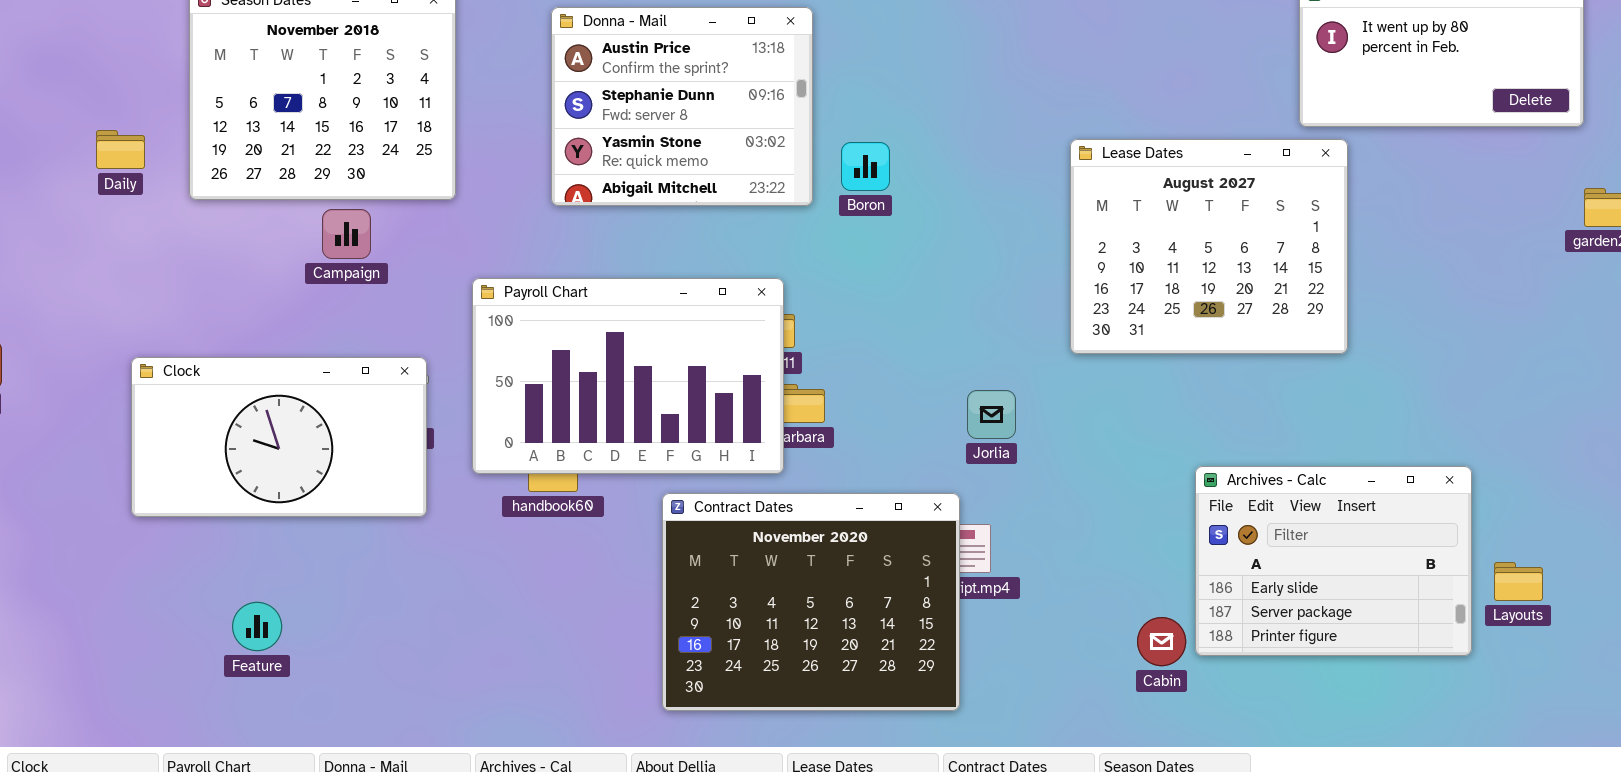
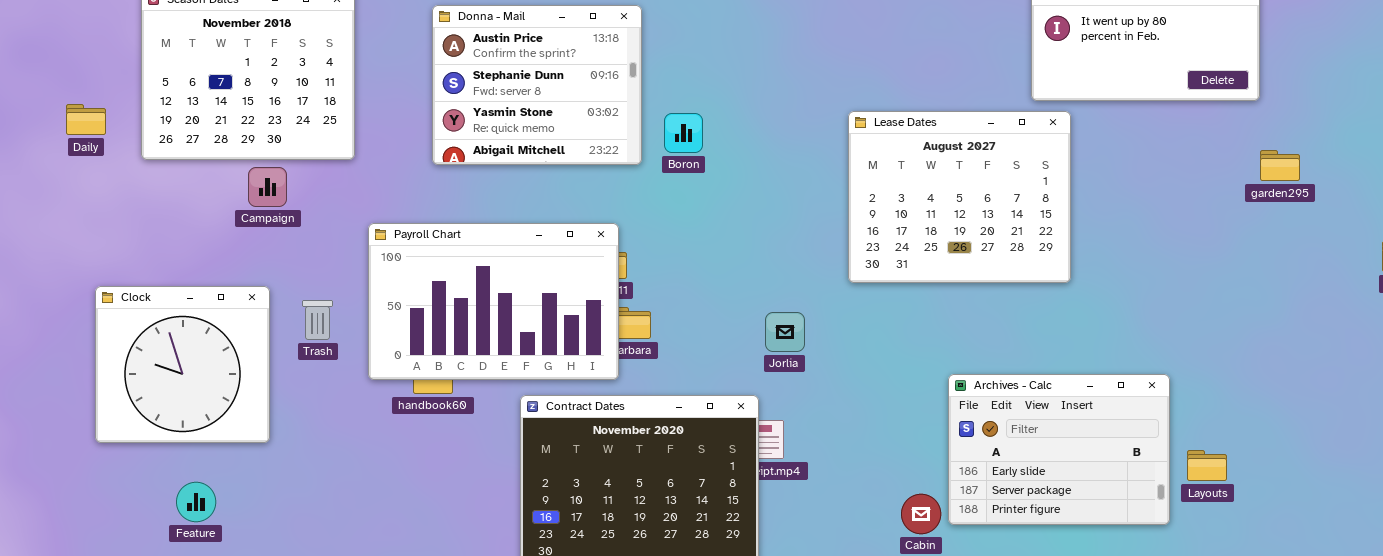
Clock: [131,357,427,517] -> [95,286,270,443], resized

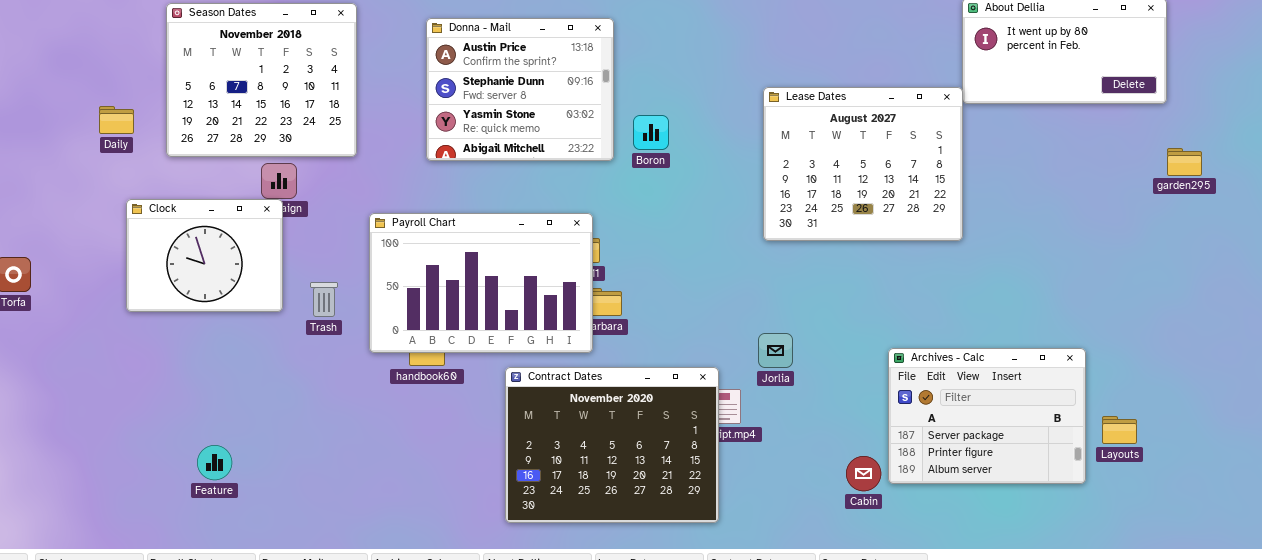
Lease Dates: [848,111,1071,283] -> [763,87,963,241], moved
Clock: [95,286,270,443] -> [126,199,283,312], moved, resized
Jorlia: [765,312,805,352] -> [758,333,793,368], moved
Archives - Calc: [948,374,1170,525] -> [888,348,1086,484], scrolled down 1 row

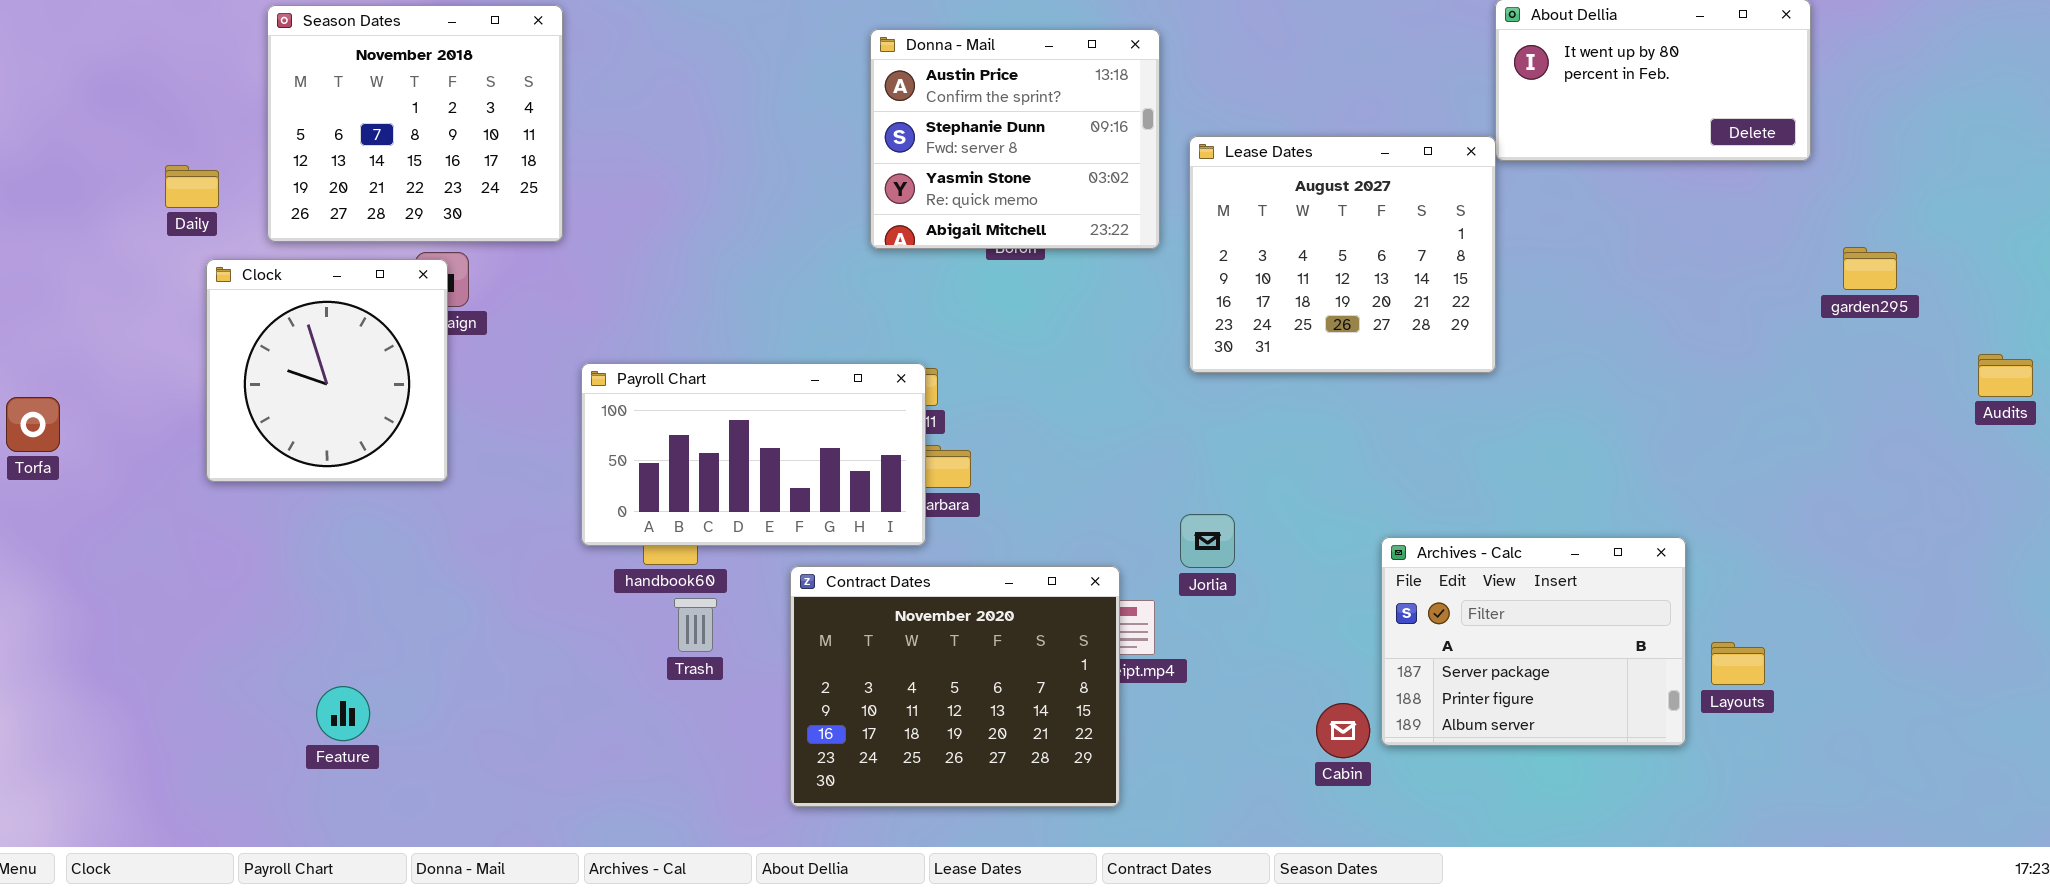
Donna - Mail: [426,18,614,161] -> [870,29,1160,249], moved
garden295: [1167,148,1202,176] -> [1843,247,1897,290], moved
Clock: [126,199,283,312] -> [206,259,448,482], resized
Payroll Chart: [369,213,593,353] -> [581,363,926,546], resized
Trash: [310,282,338,317] -> [674,598,717,652], moved

